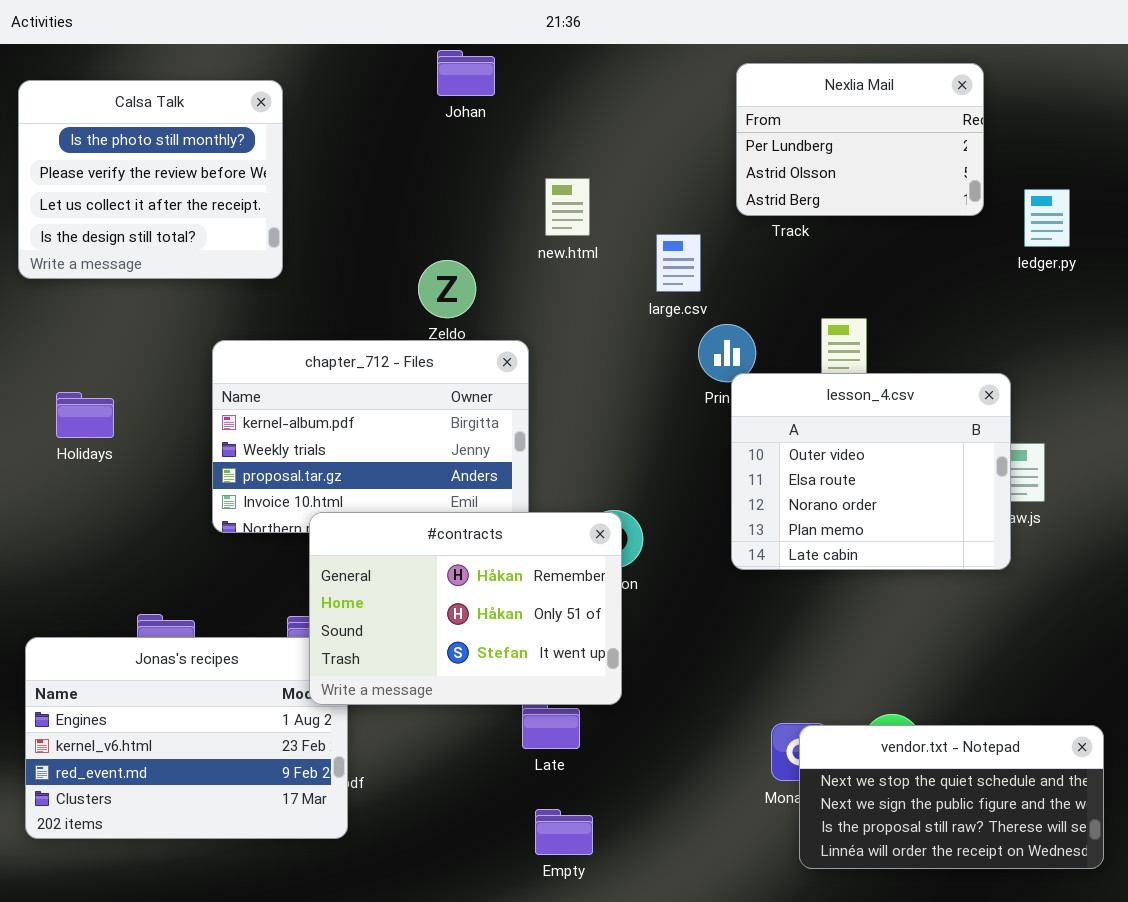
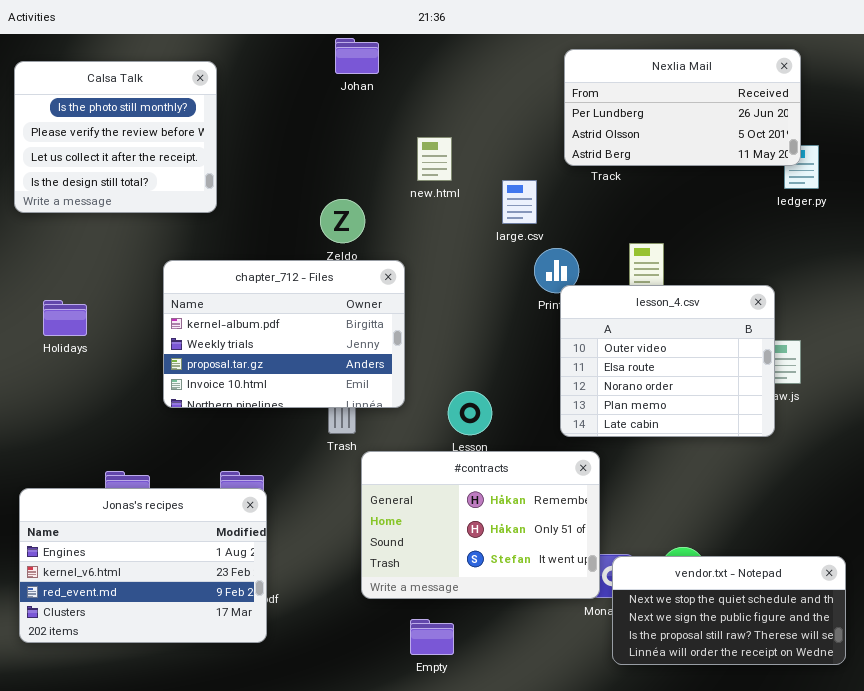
Nexlia Mail: [736,63,984,216] -> [564,49,801,166], resized
#contracts: [309,512,622,705] -> [361,451,600,599], moved

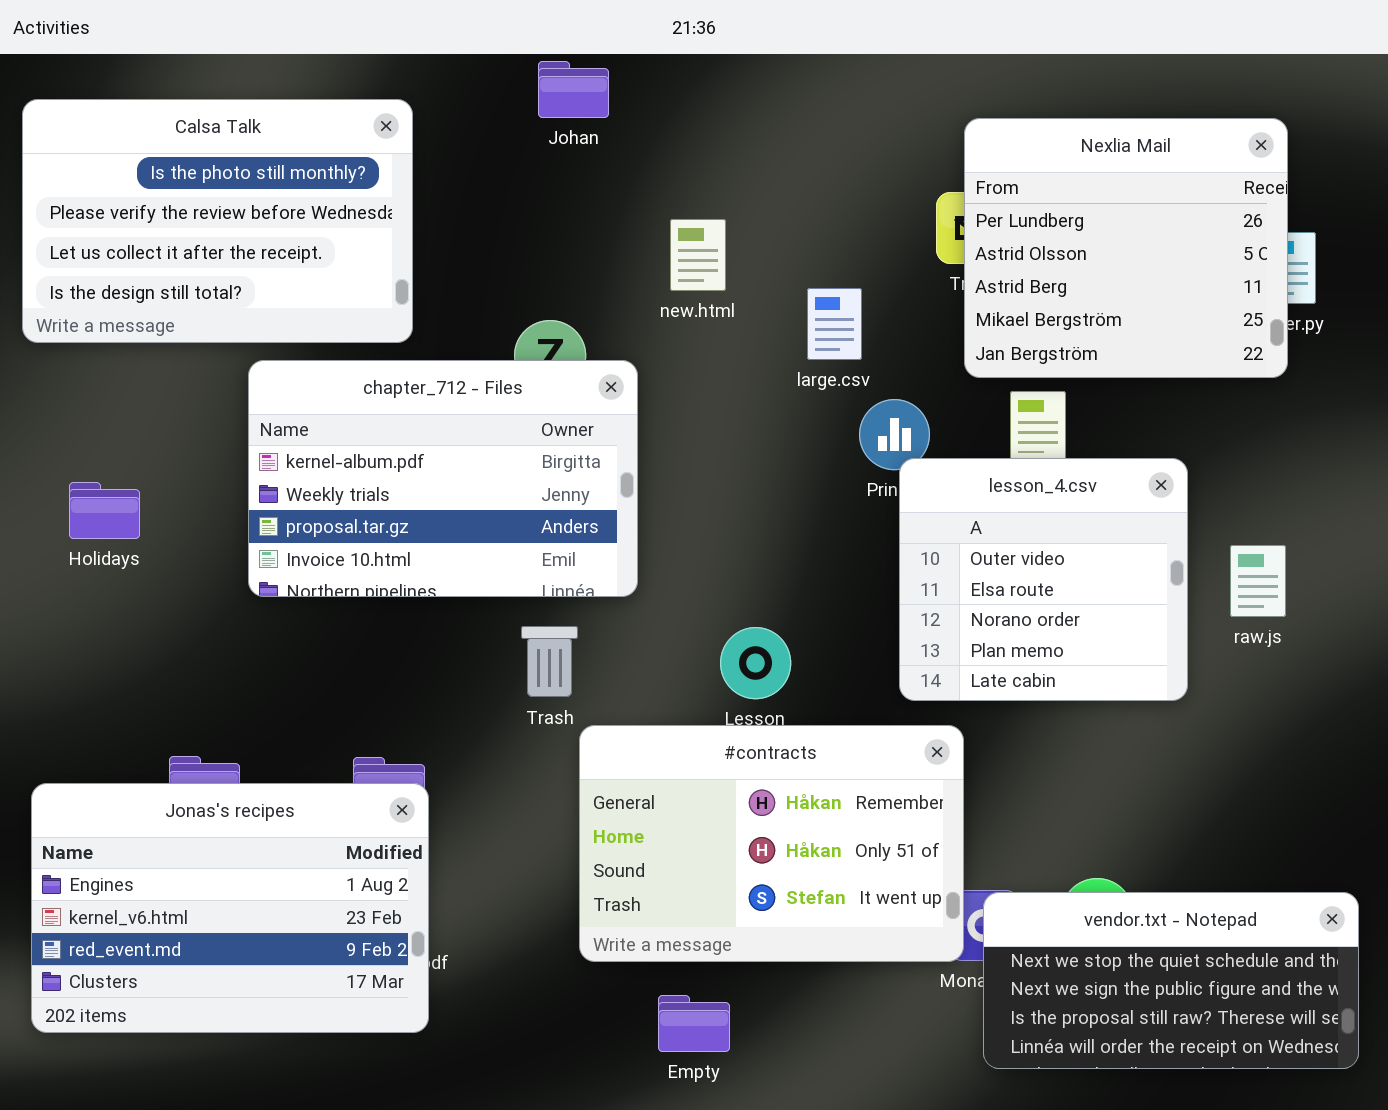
Nexlia Mail: [564,49,801,166] -> [964,118,1288,378], moved, resized
Calsa Talk: [14,61,217,213] -> [22,99,413,343], resized
chapter_712 - Files: [163,260,405,408] -> [248,360,638,597], moved
lesson_4.csv: [560,285,775,437] -> [899,458,1188,701], resized

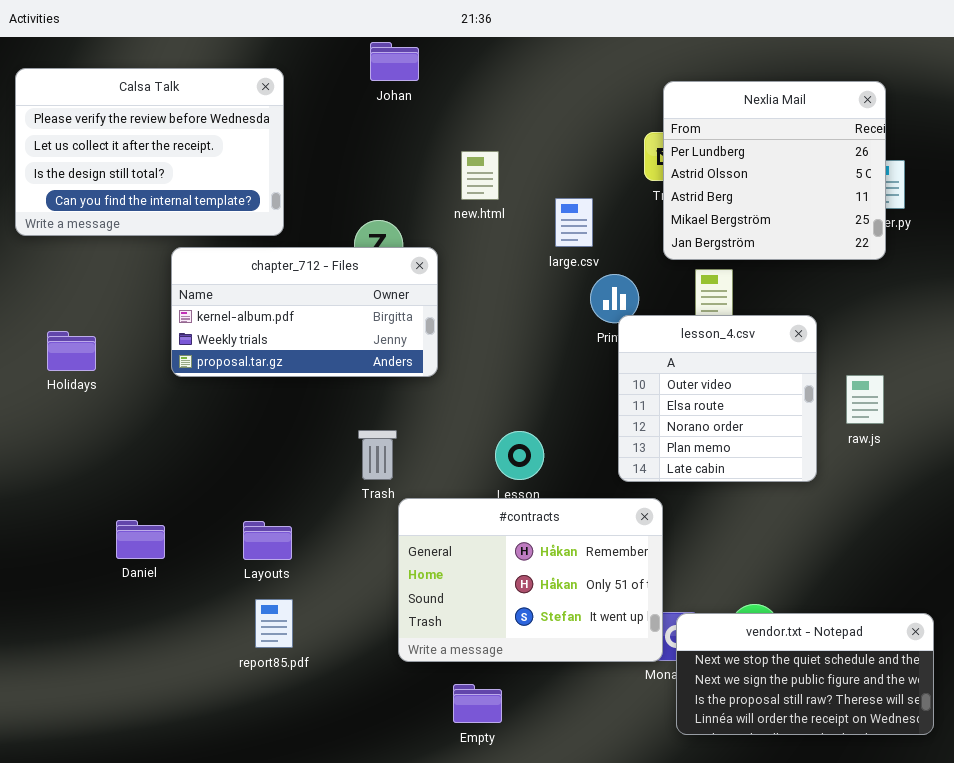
Calsa Talk: [22,99,413,343] -> [15,68,284,236], scrolled down 1 row
chapter_712 - Files: [248,360,638,597] -> [171,247,438,377], resized
Jonas's recipes: [31,783,429,1033] -> none, closed

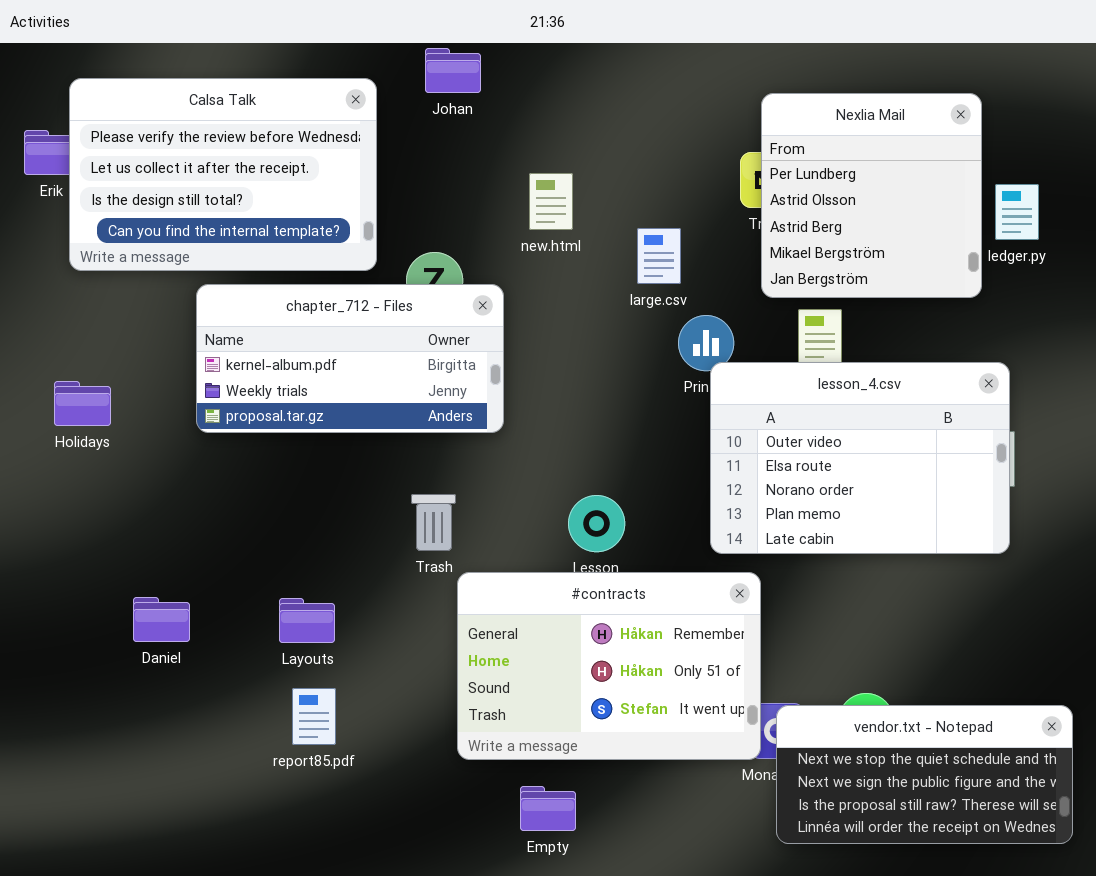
Calsa Talk: [15,68,284,236] -> [69,78,377,271], moved
Nexlia Mail: [663,81,886,260] -> [761,93,982,298], resized
lesson_4.csv: [618,315,817,482] -> [710,362,1010,554], resized

